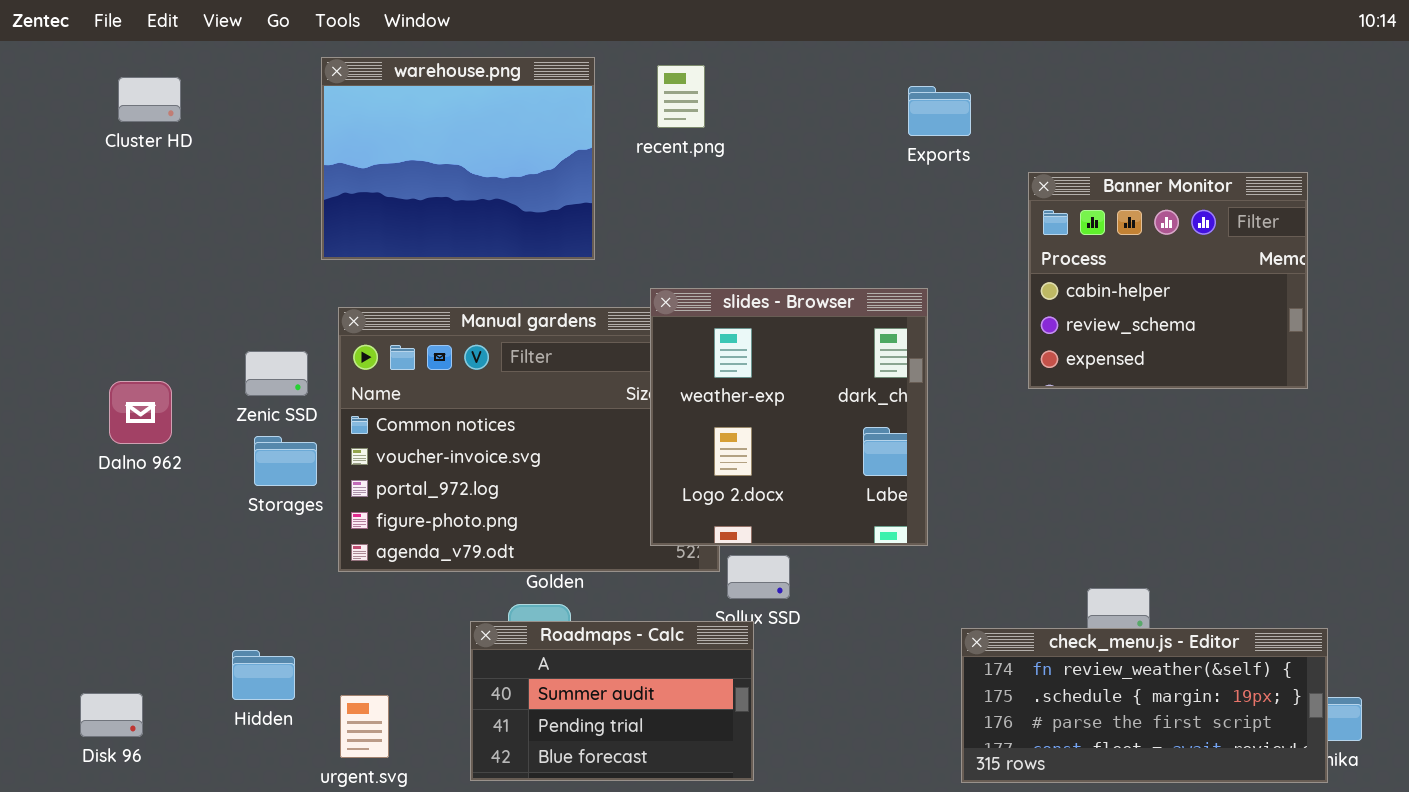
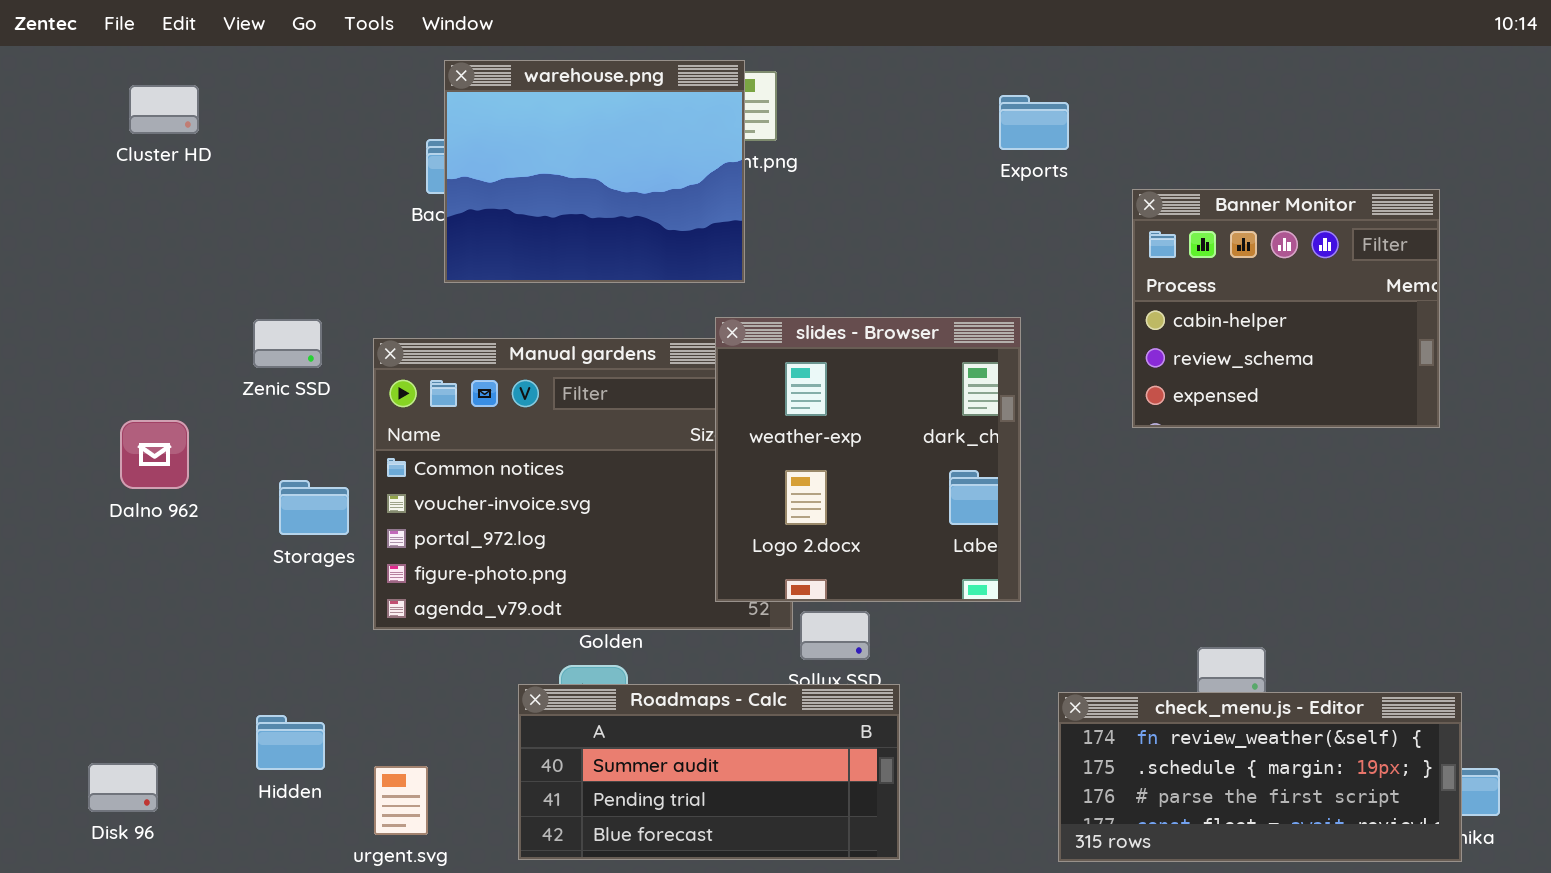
warehouse.png: [321,57,595,260] -> [444,60,745,283], moved
Zenic SSD: [245,351,308,396] -> [253,319,322,368], moved
Roadmaps - Calc: [470,621,754,781] -> [518,684,900,860], resized

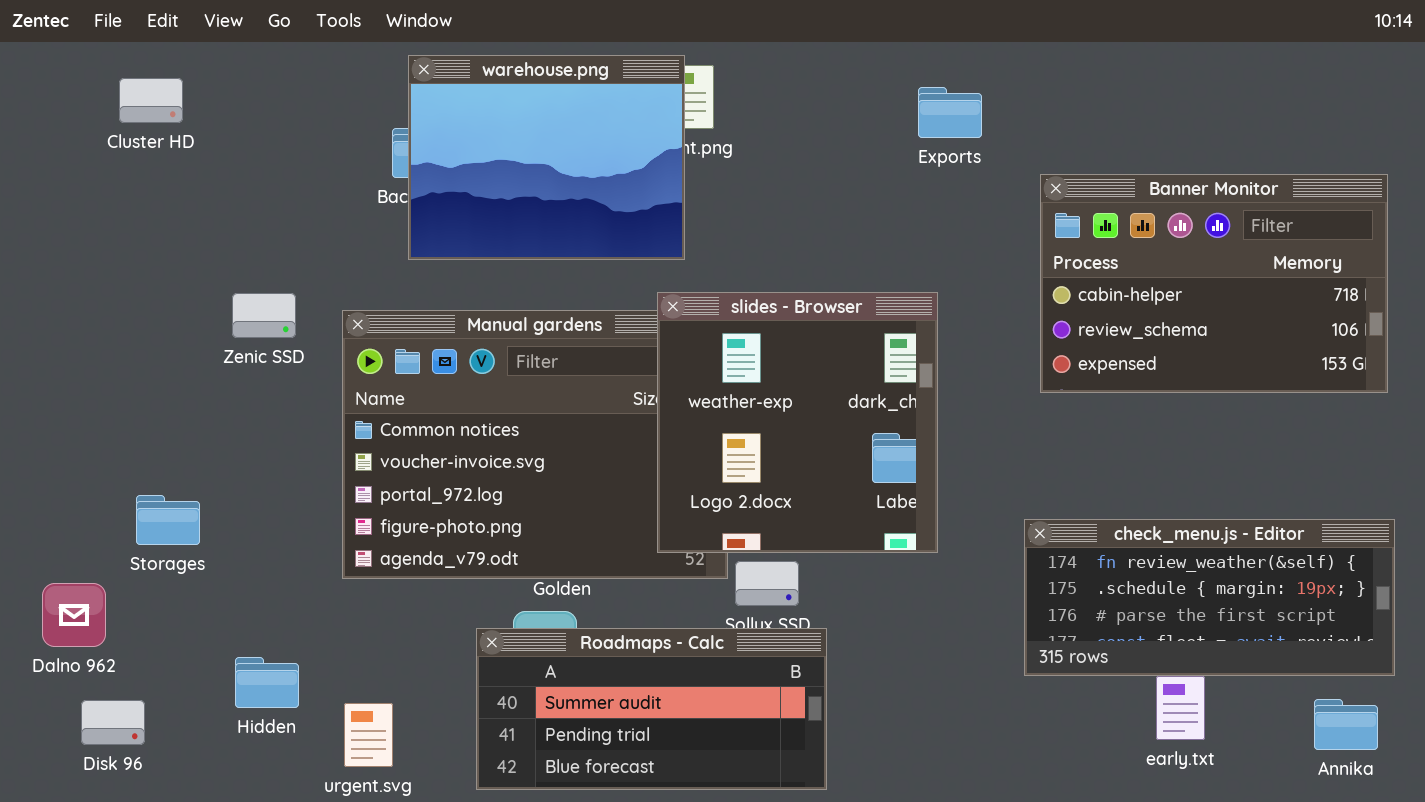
Banner Monitor: [1132,189,1440,428] -> [1040,174,1388,393], resized
Dalno 962: [120,420,189,489] -> [42,583,106,647], moved
Storages: [279,480,349,535] -> [136,495,200,545], moved
check_menu.js - Editor: [1058,692,1462,862] -> [1024,519,1395,676], moved

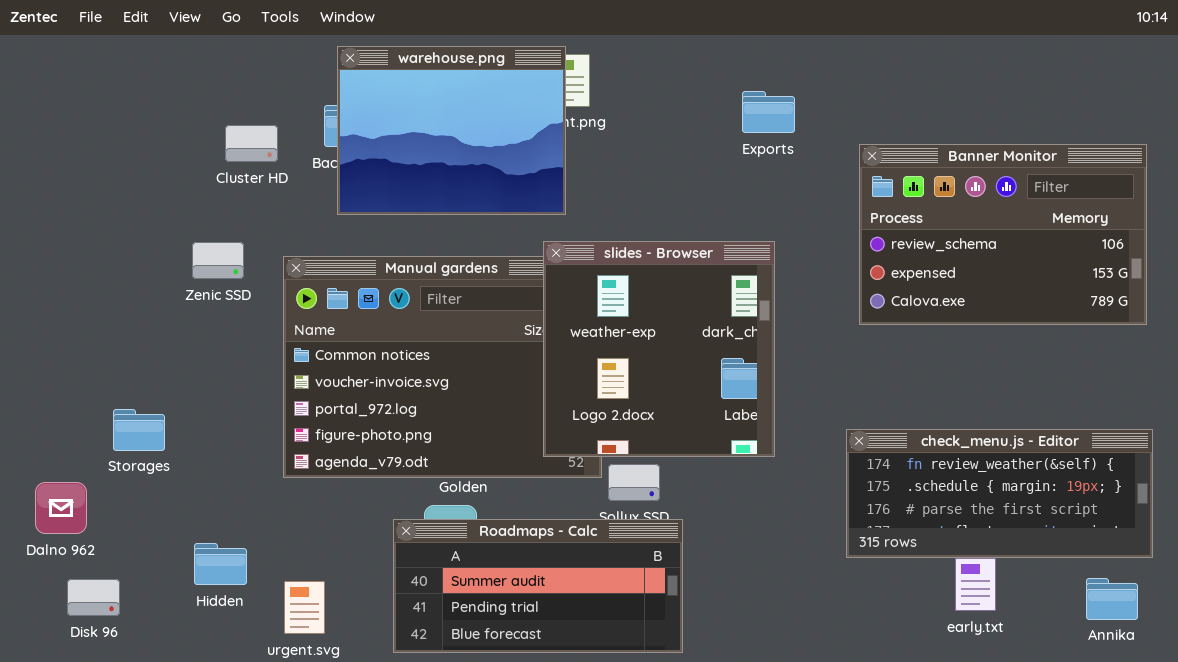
Cluster HD: [119,78,183,123] -> [225,125,278,162], moved
Exports: [918,87,982,138] -> [742,91,795,133], moved
Banner Monitor: [1040,174,1388,393] -> [859,144,1147,325], scrolled down 1 row

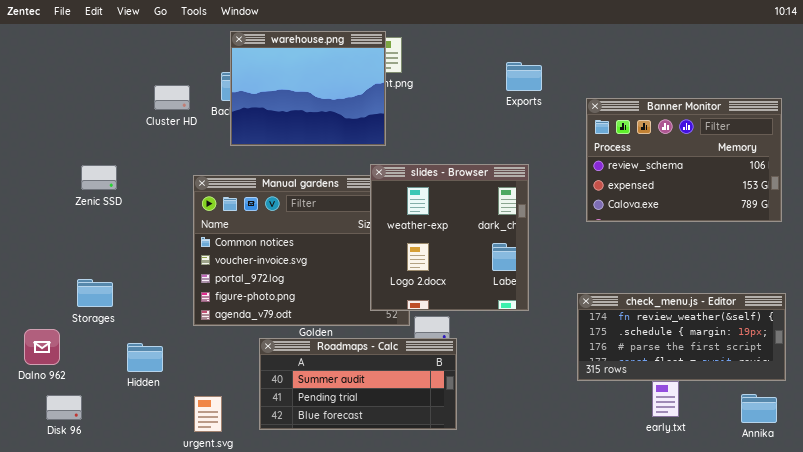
Zenic SSD: [192,242,244,279] -> [81,165,117,190], moved
Roadmaps - Calc: [393,519,683,653] -> [259,338,457,430], moved
Hidden: [194,543,247,585] -> [127,343,163,372], moved

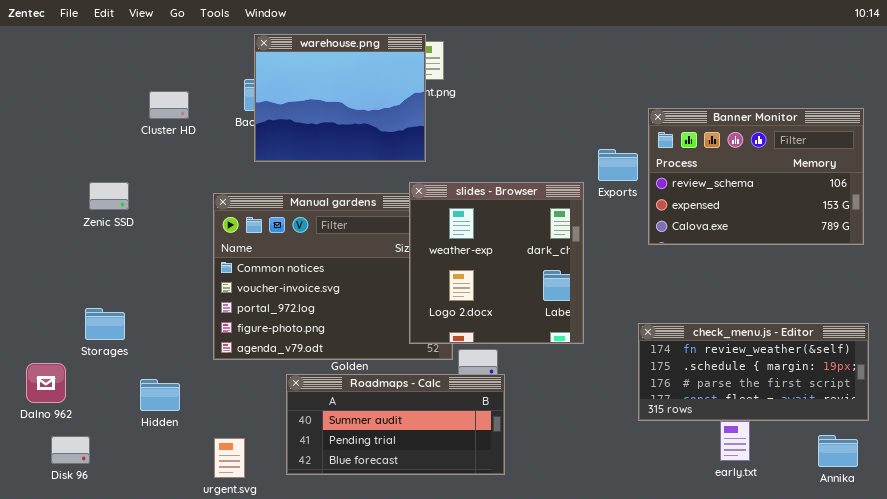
Exports: [506,62,542,91] -> [598,149,638,181], moved
Cluster HD: [154,85,190,110] -> [149,91,189,119], moved

